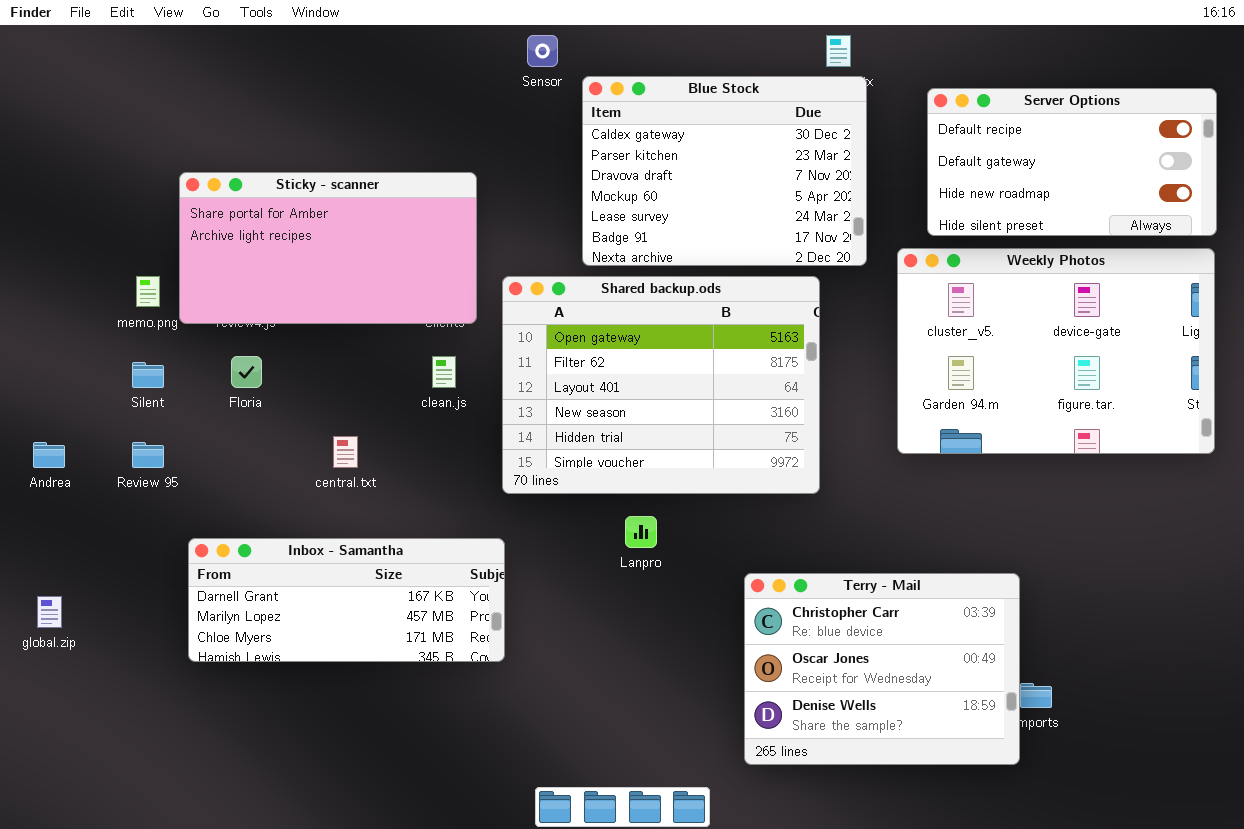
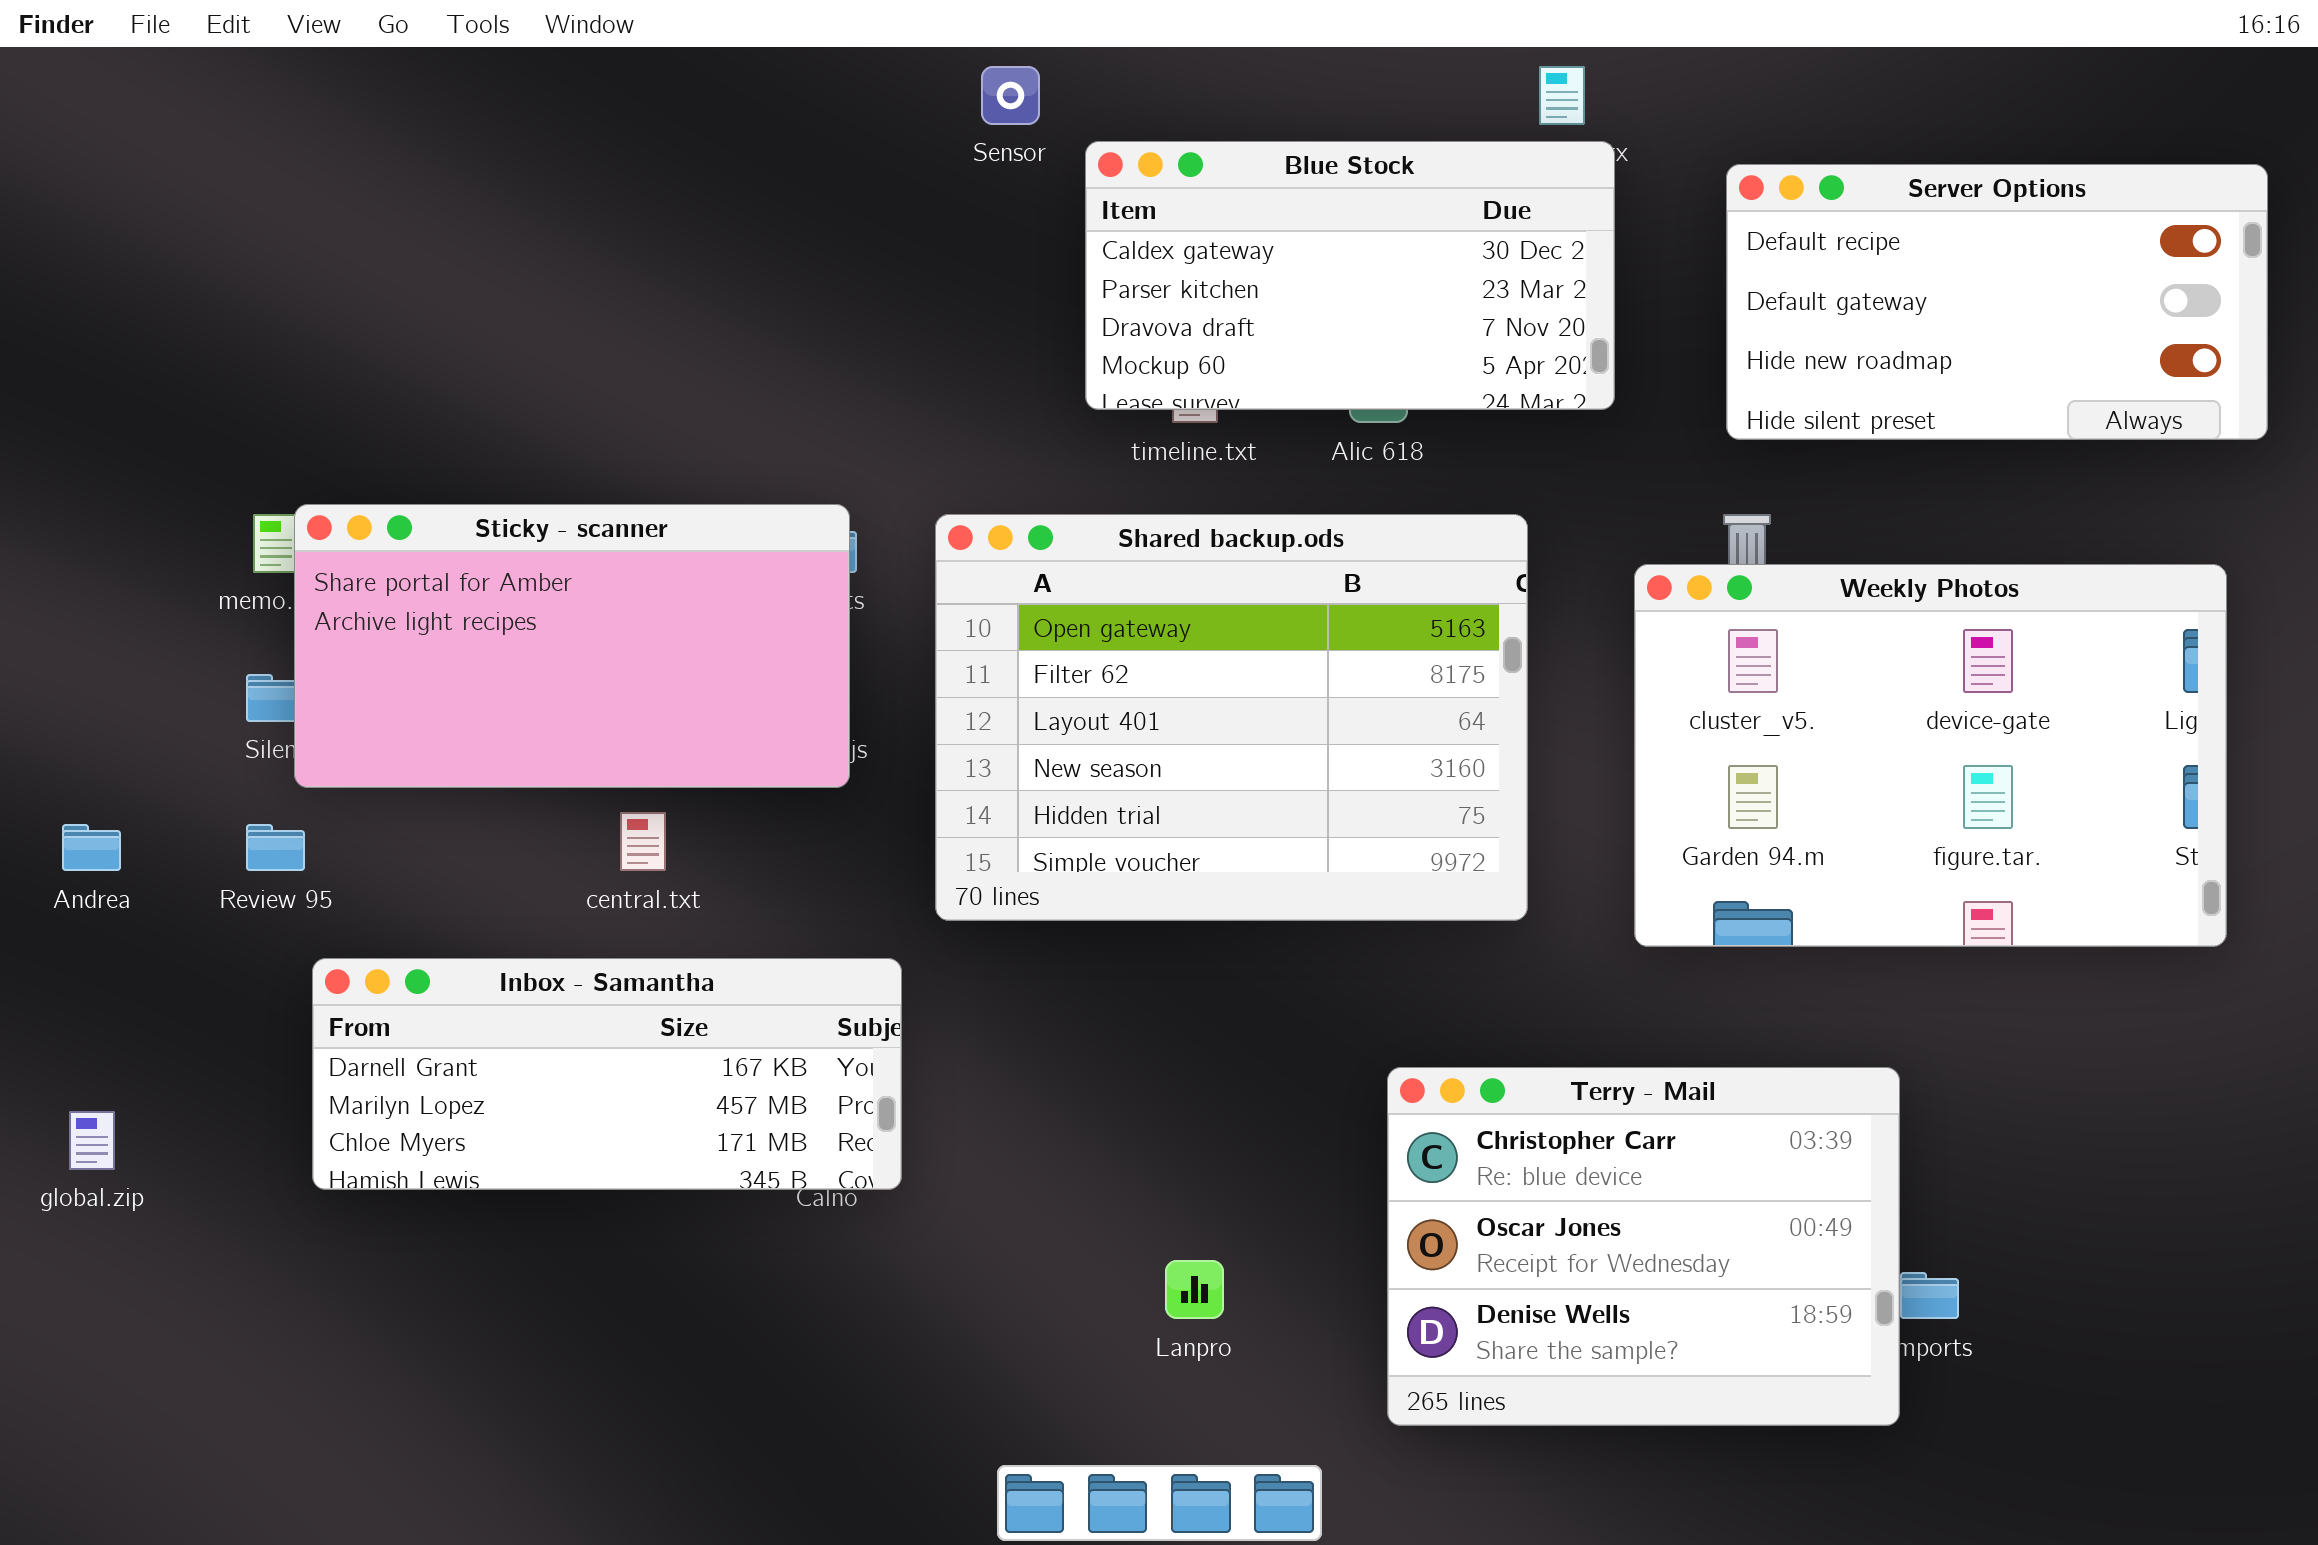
Blue Stock: [582,76,867,266] -> [1085,141,1615,410], resized
Sticky - scanner: [179,172,477,324] -> [294,504,850,788], moved
Weekly Photos: [897,248,1215,454] -> [1634,564,2227,947], moved
Lanpro: [625,516,657,548] -> [1165,1260,1224,1319], moved
Inbox - Samantha: [188,538,505,662] -> [312,958,902,1190], moved

